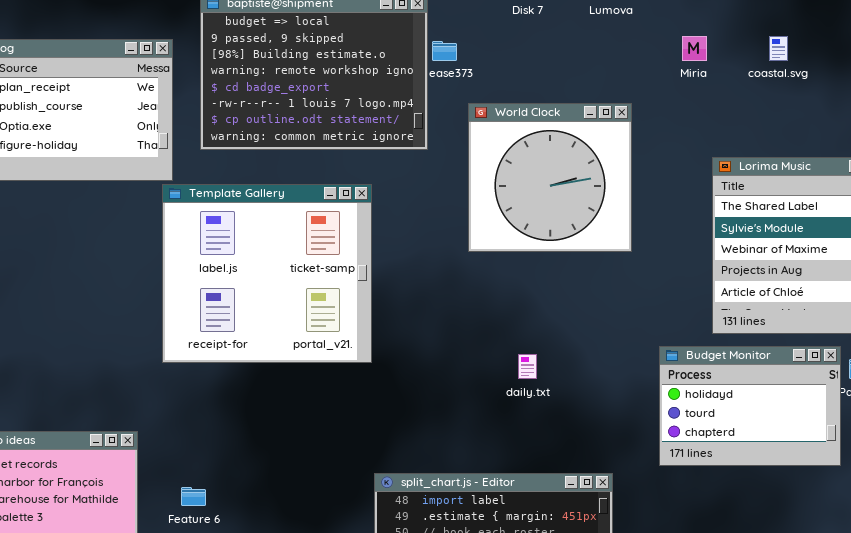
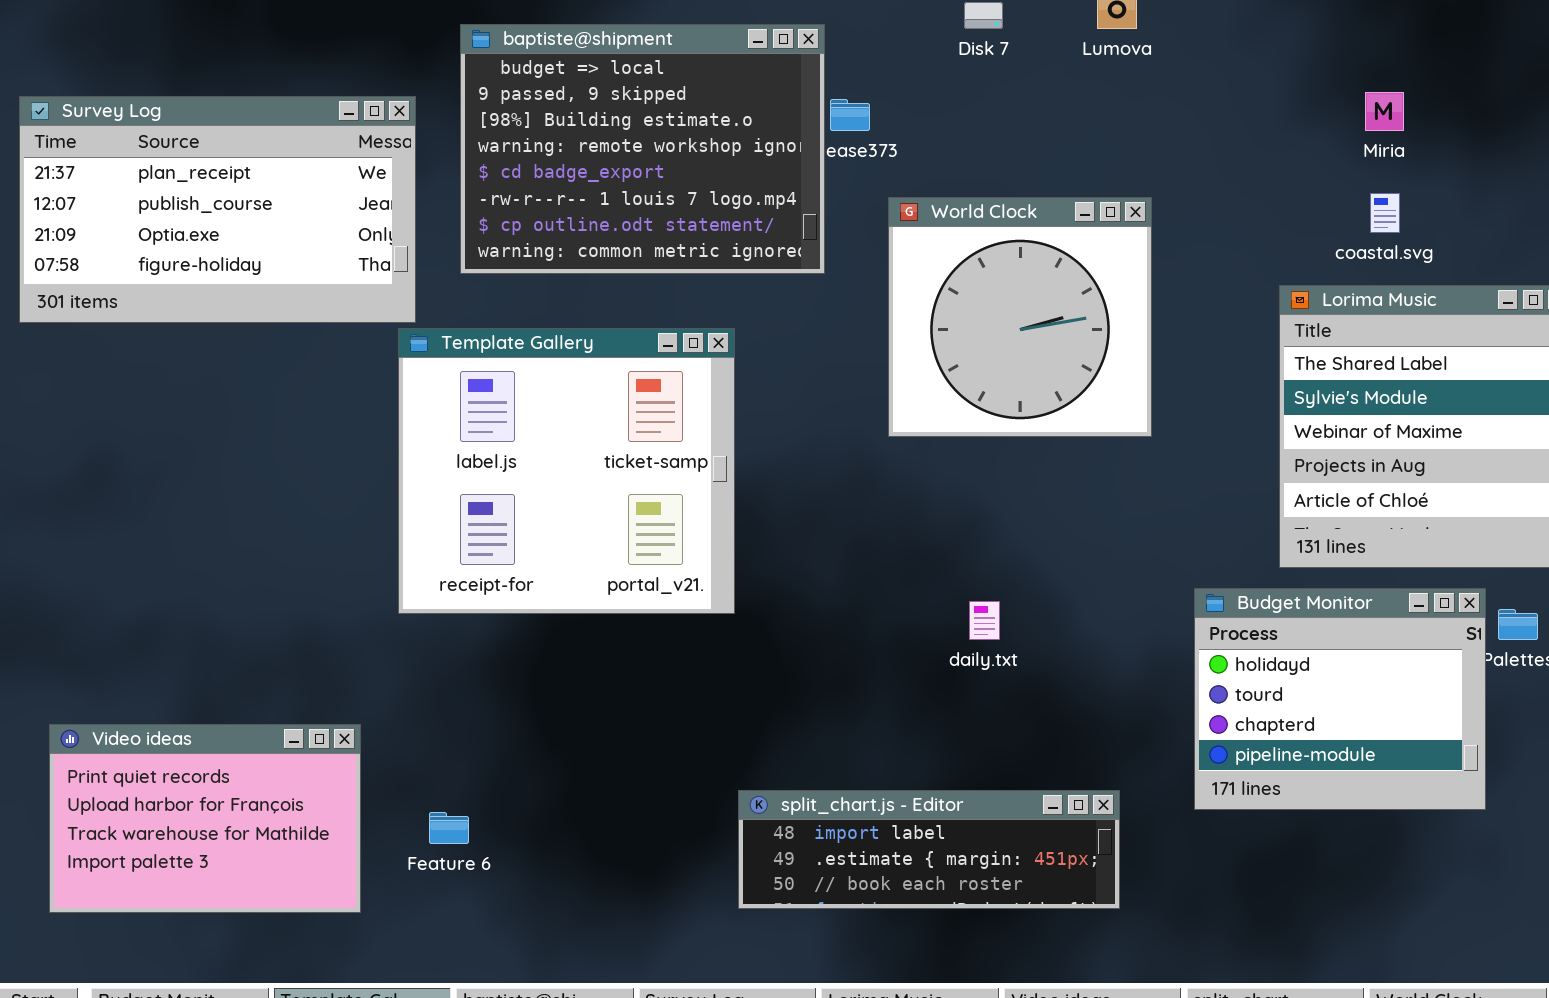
Miria: [682,36,707,61] -> [1365,92,1404,131], moved
coastal.svg: [769,36,788,61] -> [1370,193,1400,233], moved
Budget Monitor: [659,346,841,466] -> [1194,588,1486,810], resized

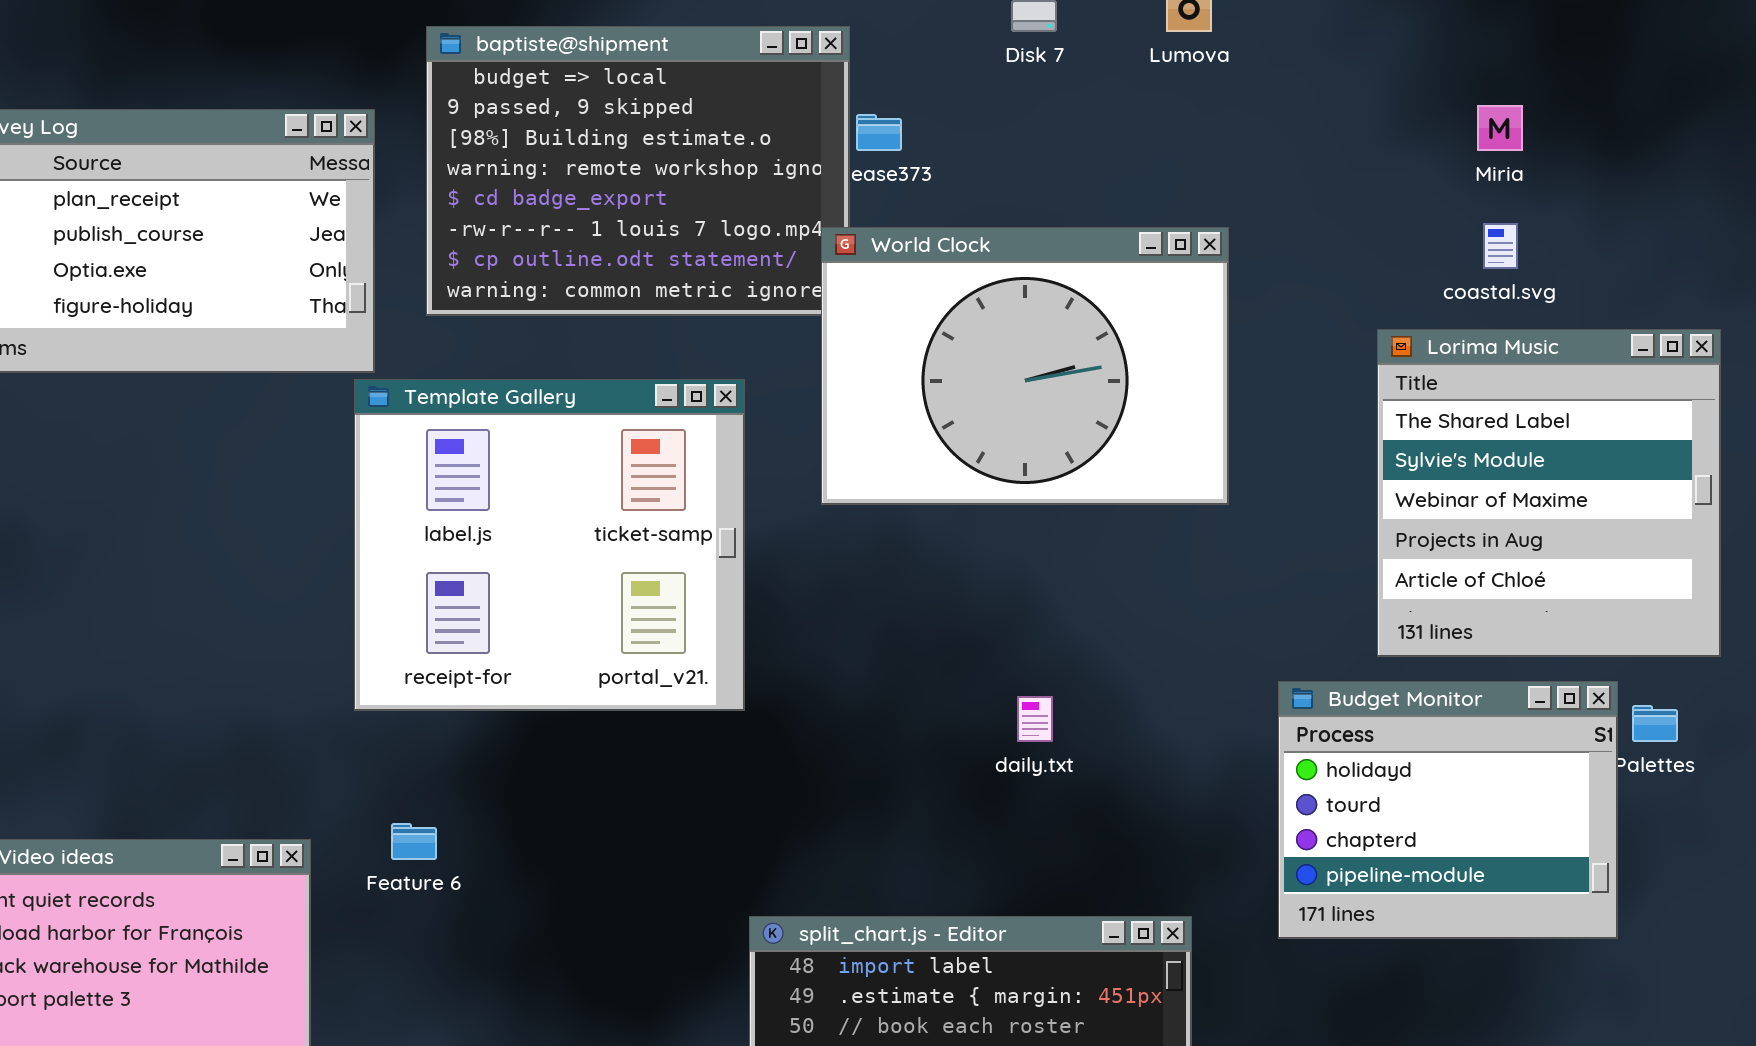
World Clock: [888,197,1152,437] -> [821,227,1229,505], resized
Feature 6: [429,812,469,844] -> [391,823,437,860], moved

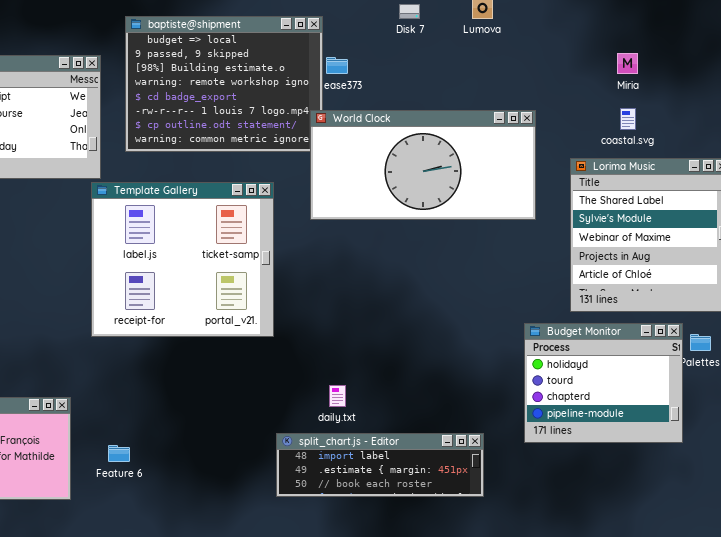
World Clock: [821,227,1229,505] -> [310,110,536,220], resized
daily.txt: [1017,696,1053,742] -> [329,385,346,407], moved
Feature 6: [391,823,437,860] -> [108,445,130,462], moved

